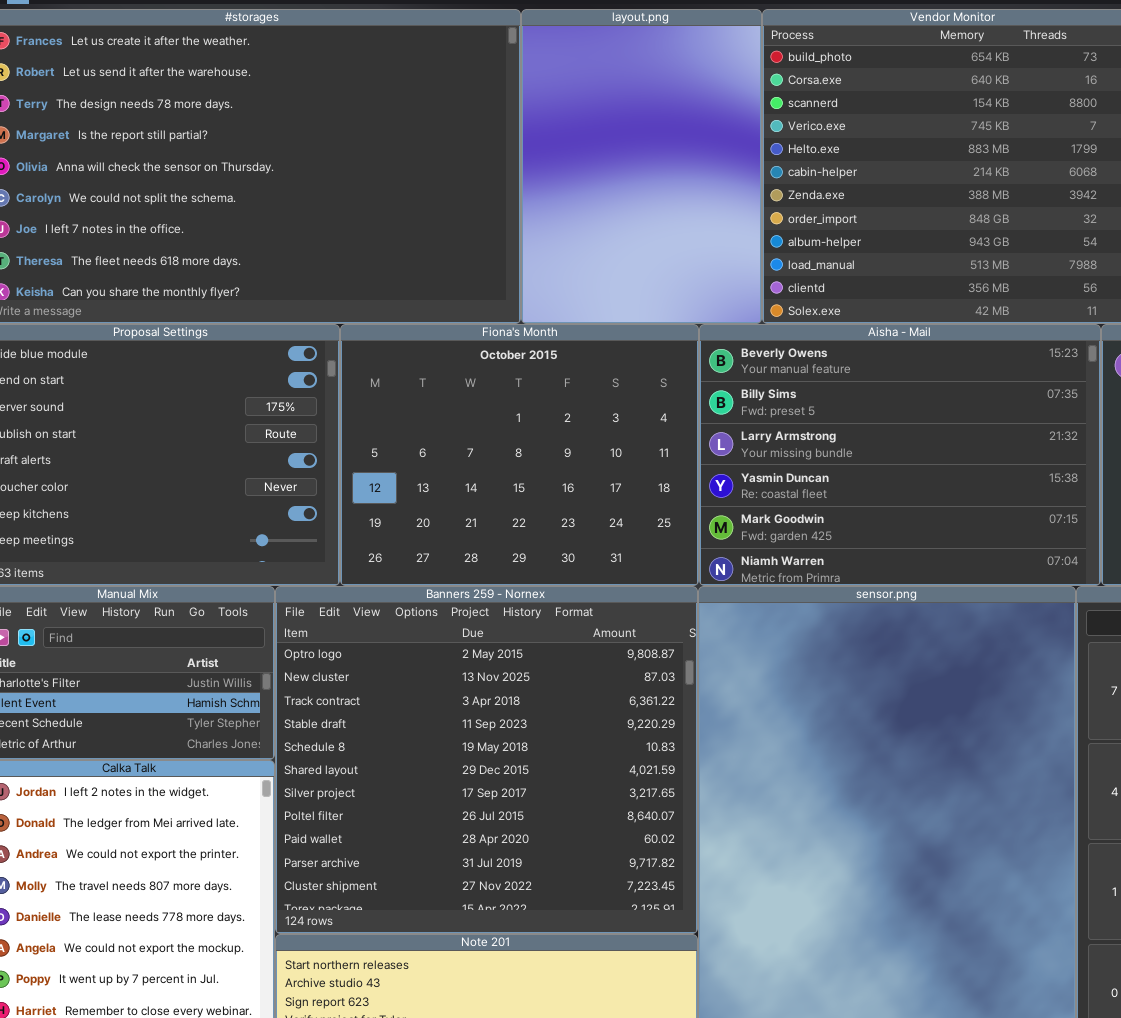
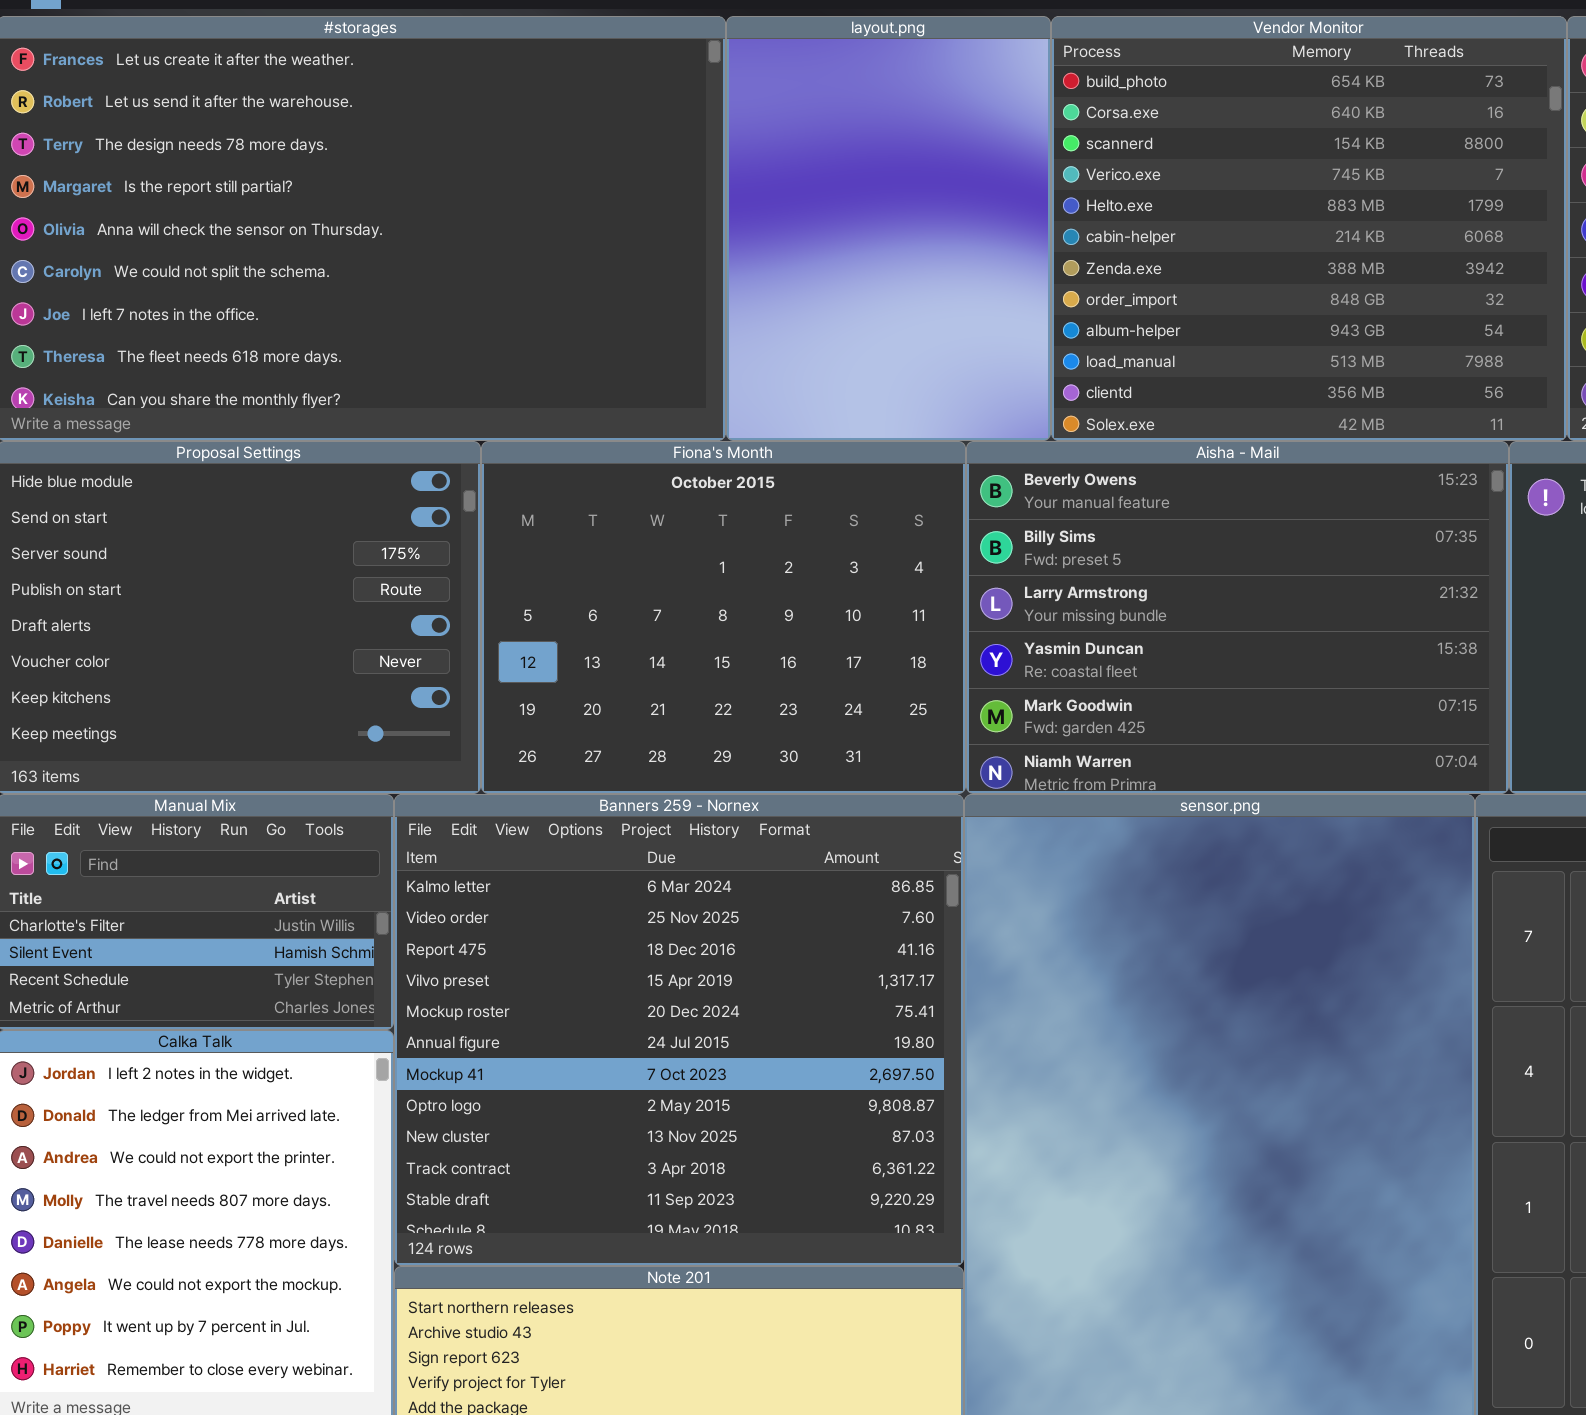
Banners 259 - Nornex: [275,586,698,934] -> [394,794,964,1266], scrolled up 7 rows

